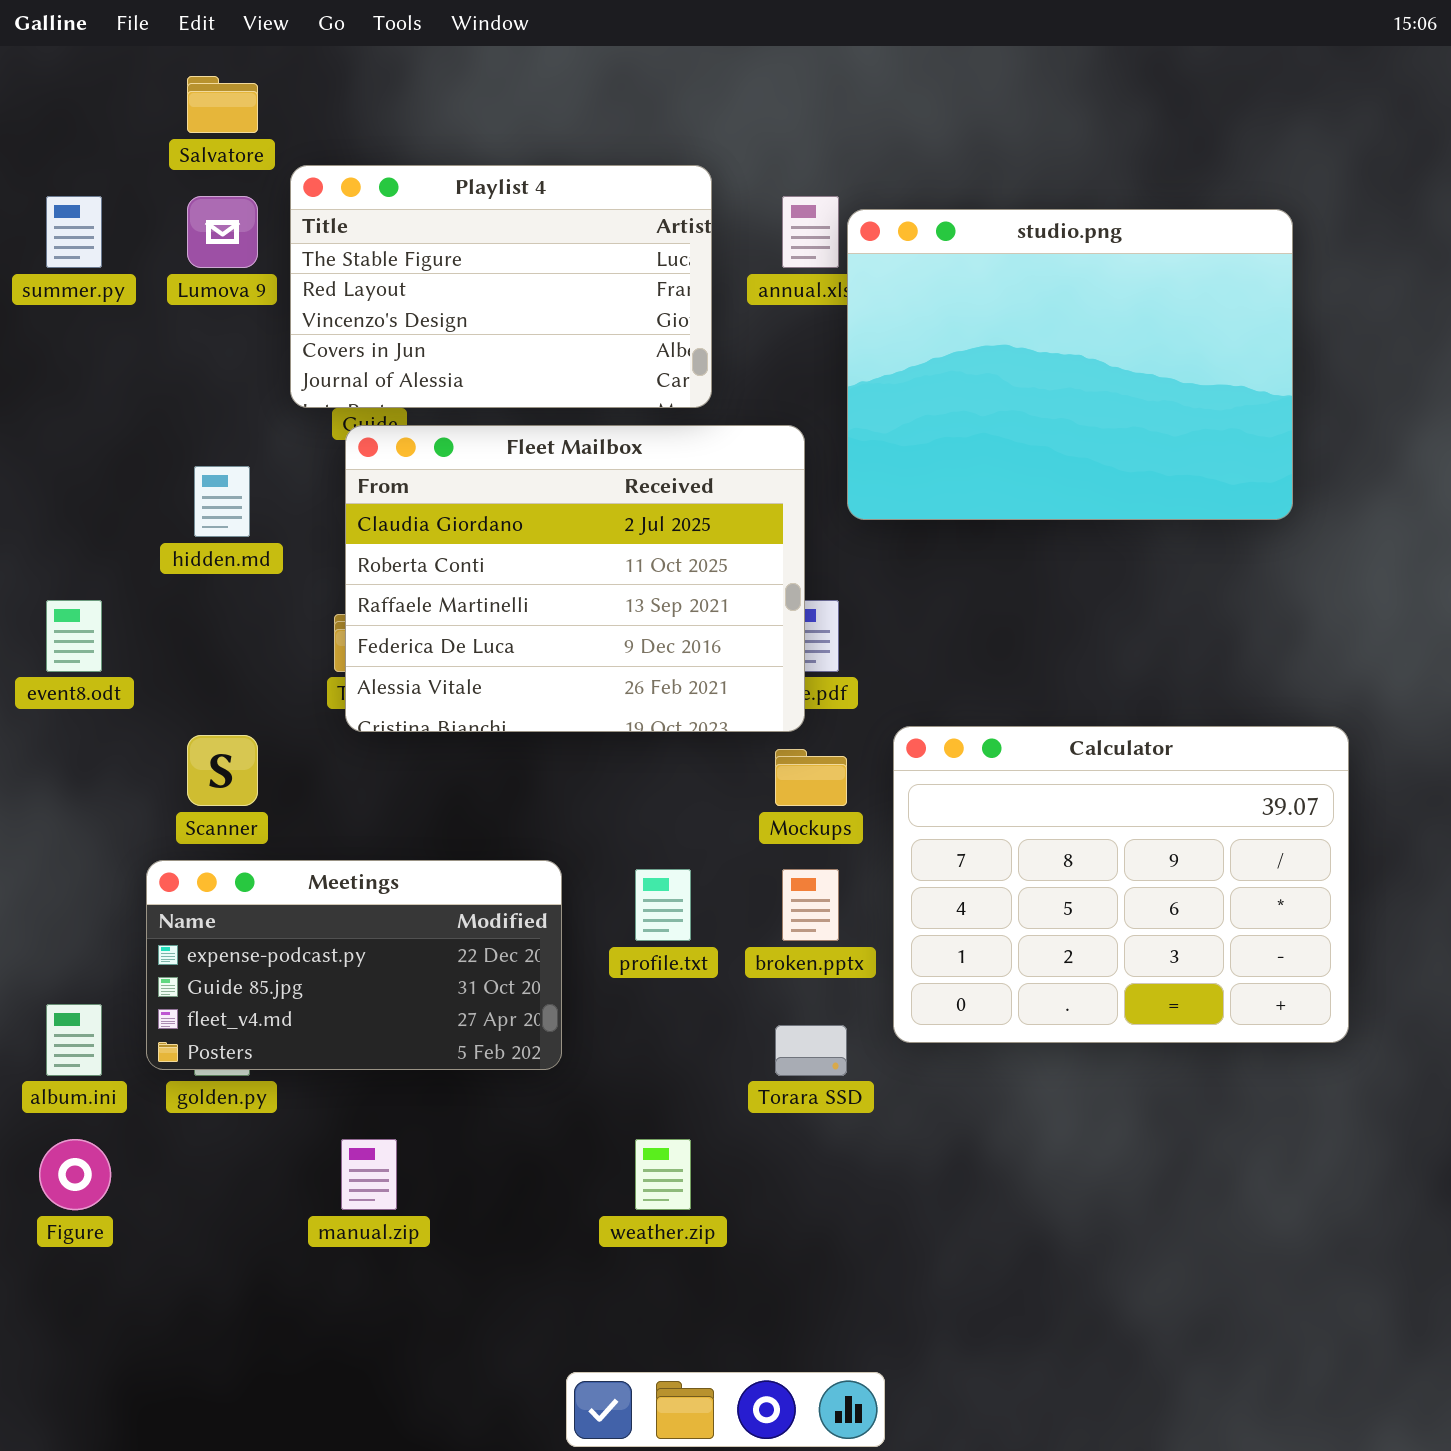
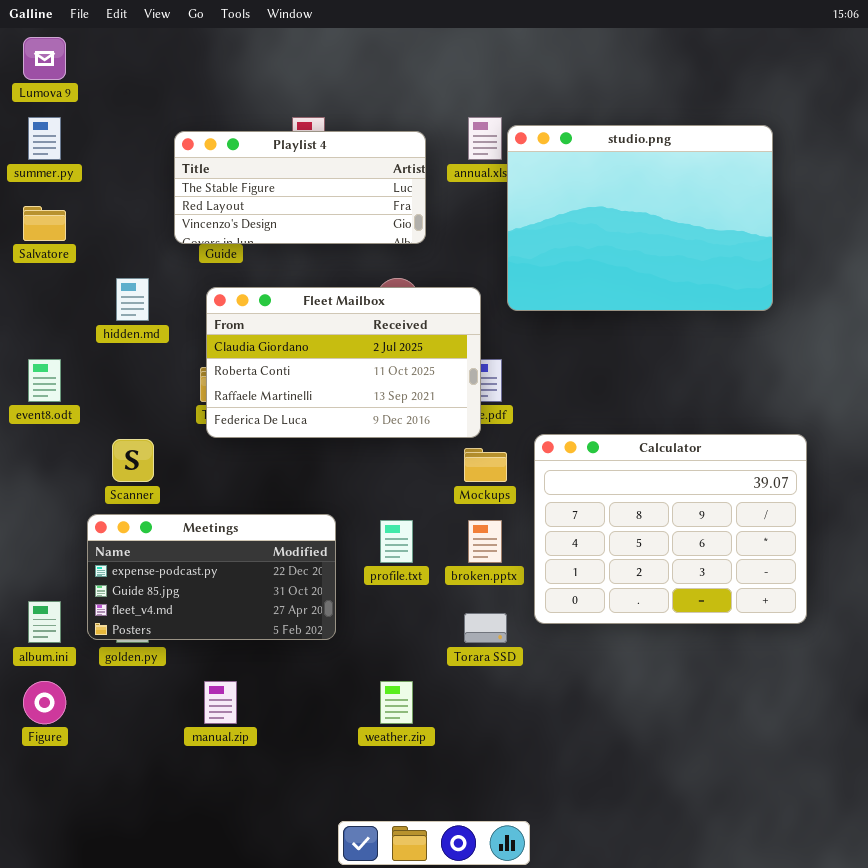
Salvatore: [187,76,258,133] -> [23,206,66,241], moved
Playlist 4: [290,165,712,408] -> [174,131,426,244], resized
Lumova 9: [187,196,258,268] -> [23,37,66,80], moved
Fleet Mailbox: [345,425,805,732] -> [206,287,481,438], resized

